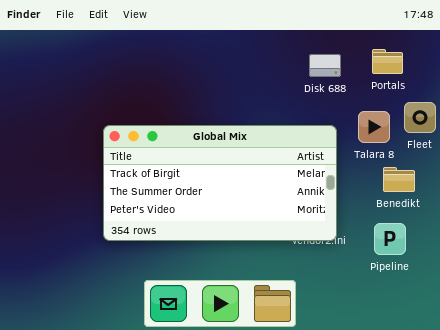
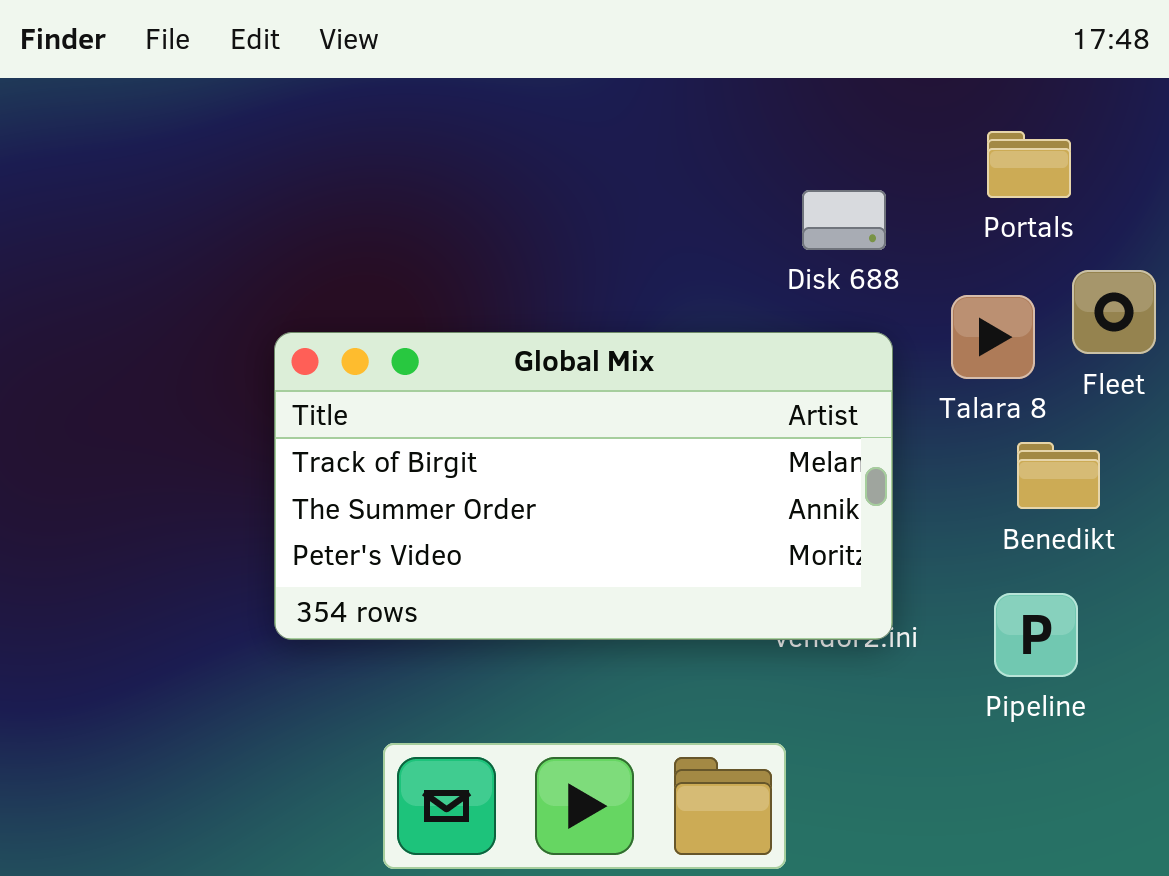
Disk 688: [309,54,341,77] -> [802,190,886,250], moved

